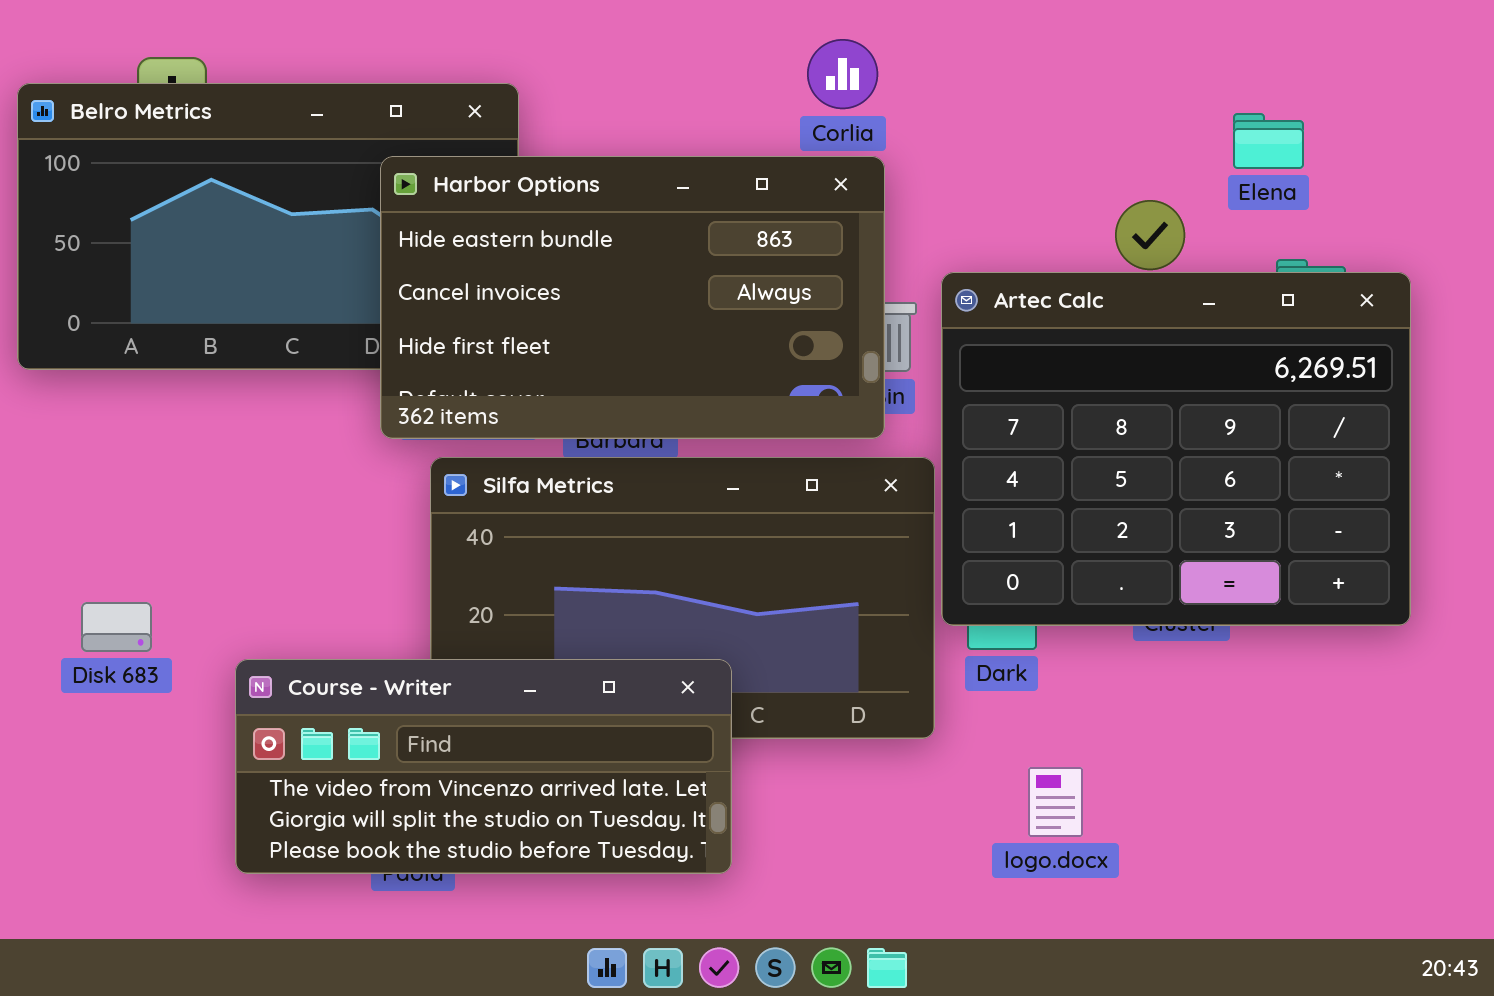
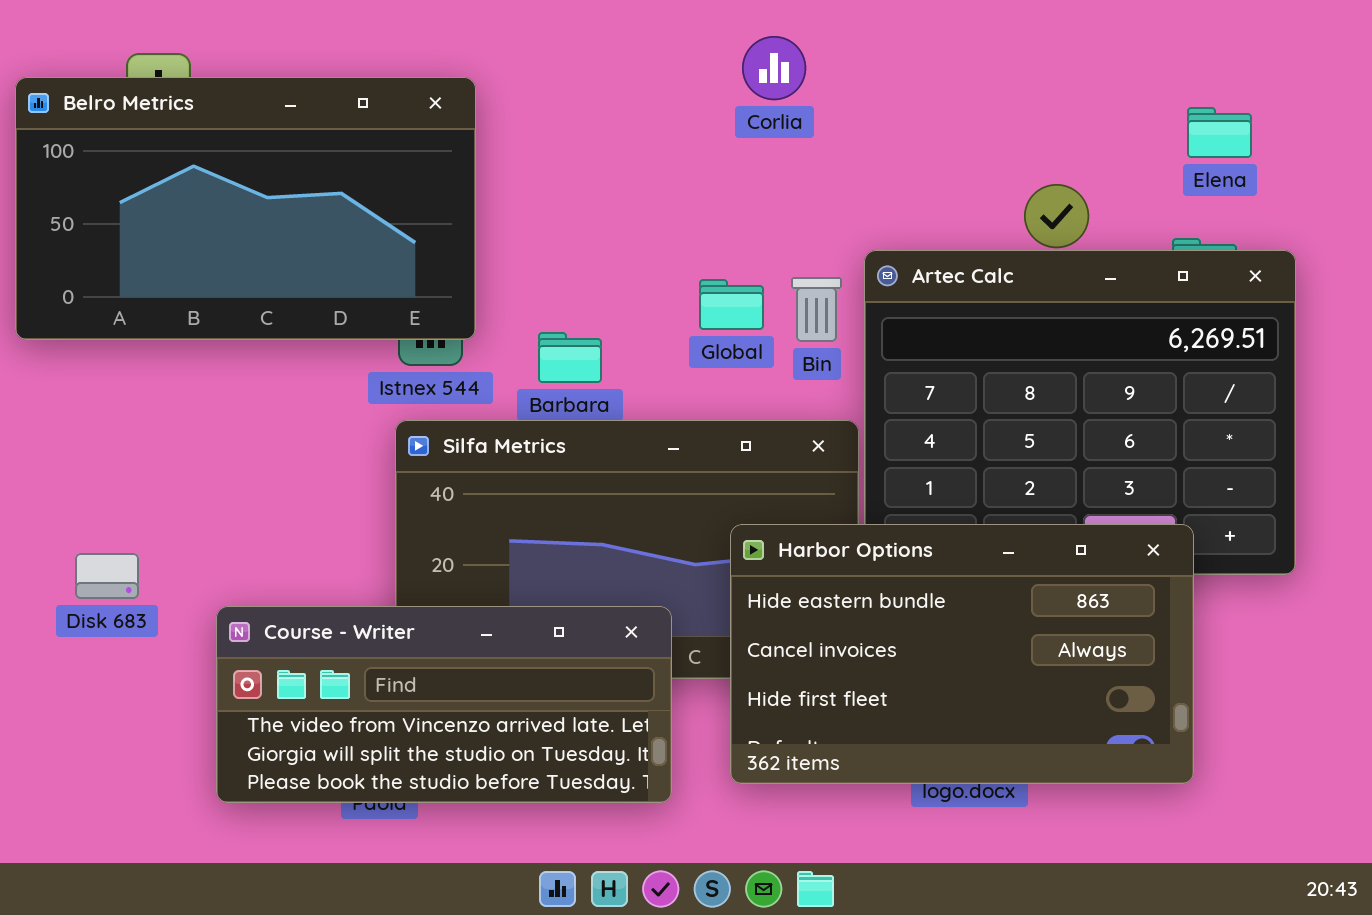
Elena: [1233,113,1304,169] -> [1187,107,1252,158], moved
Harbor Options: [380,156,885,439] -> [730,524,1194,784], moved

